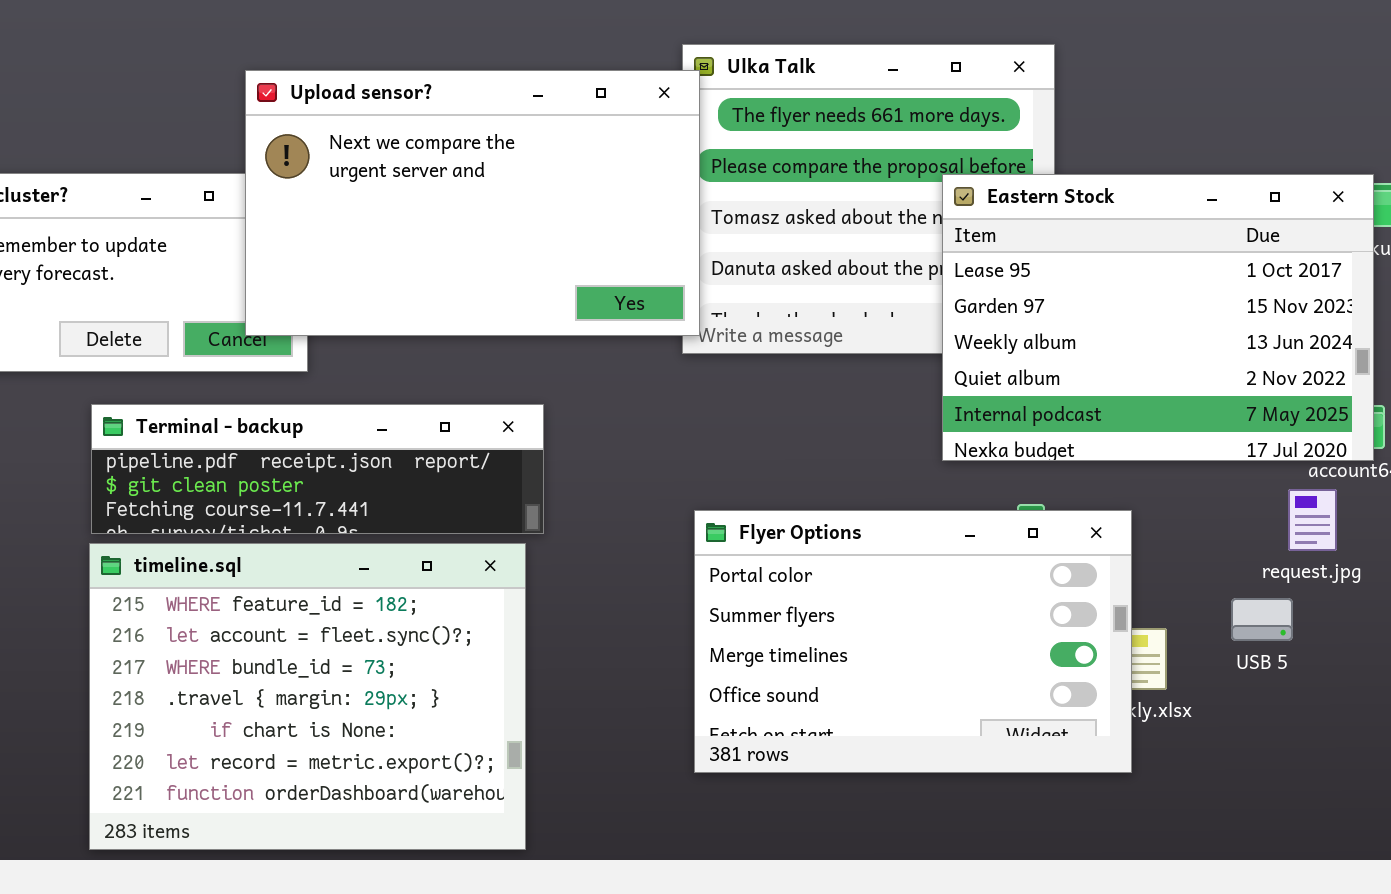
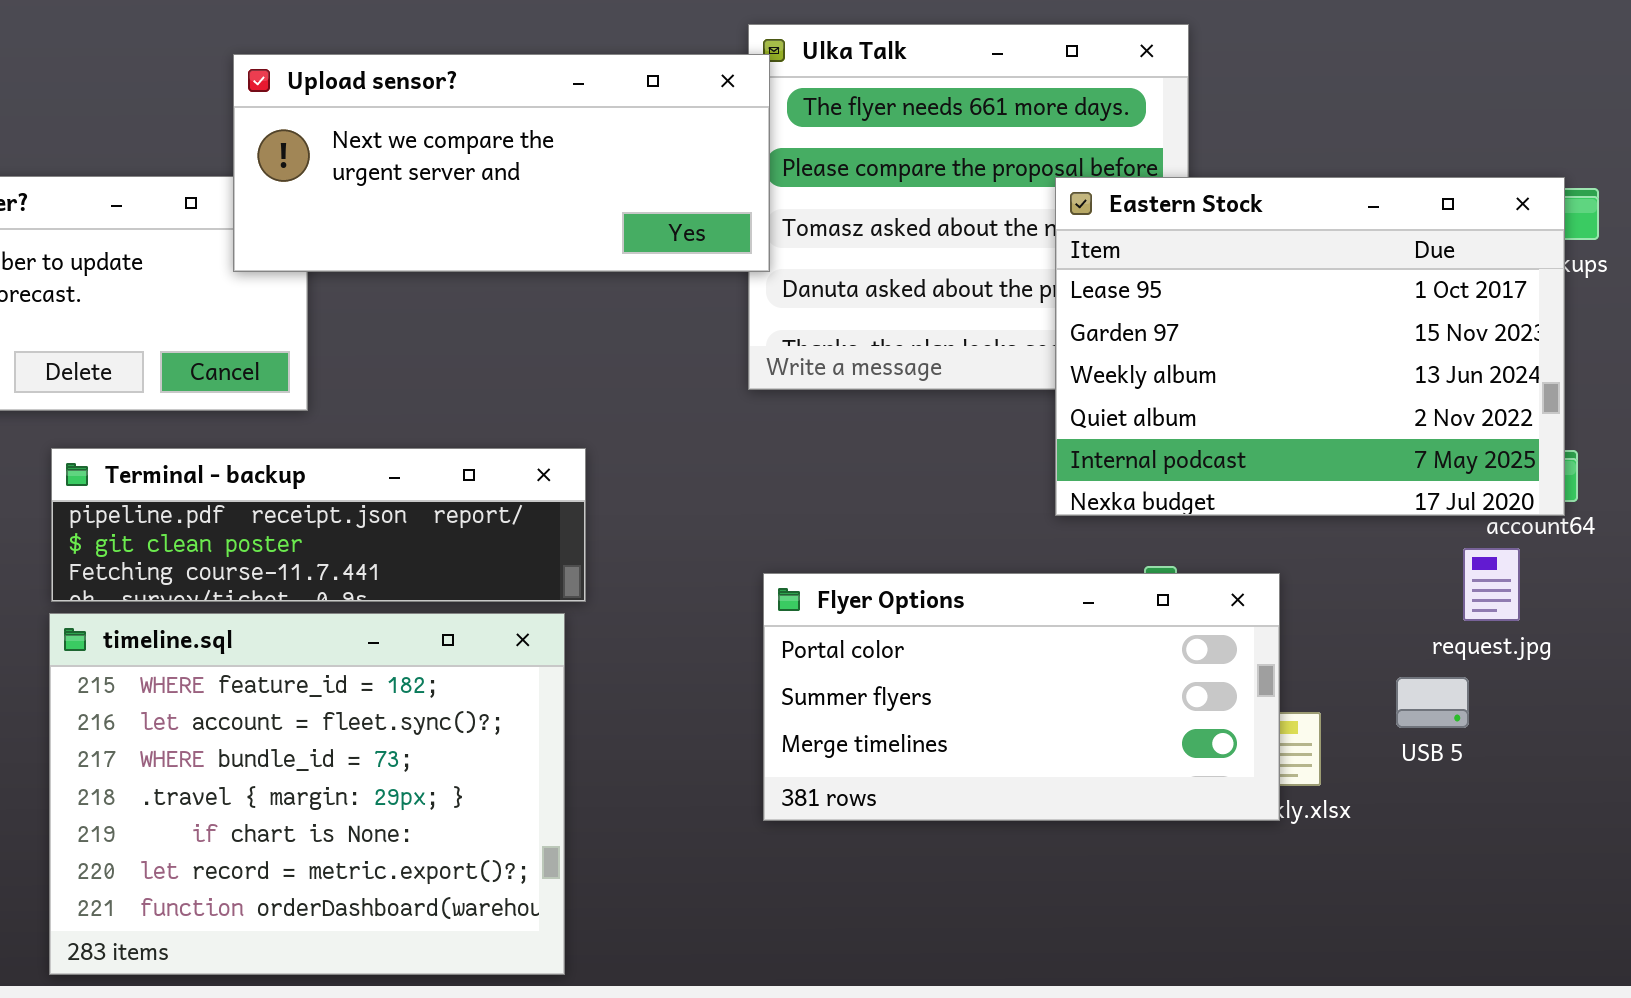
Upload sensor?: [245,70,700,336] -> [233,54,770,272], resized
Flyer Options: [694,510,1132,773] -> [763,573,1280,821], resized

